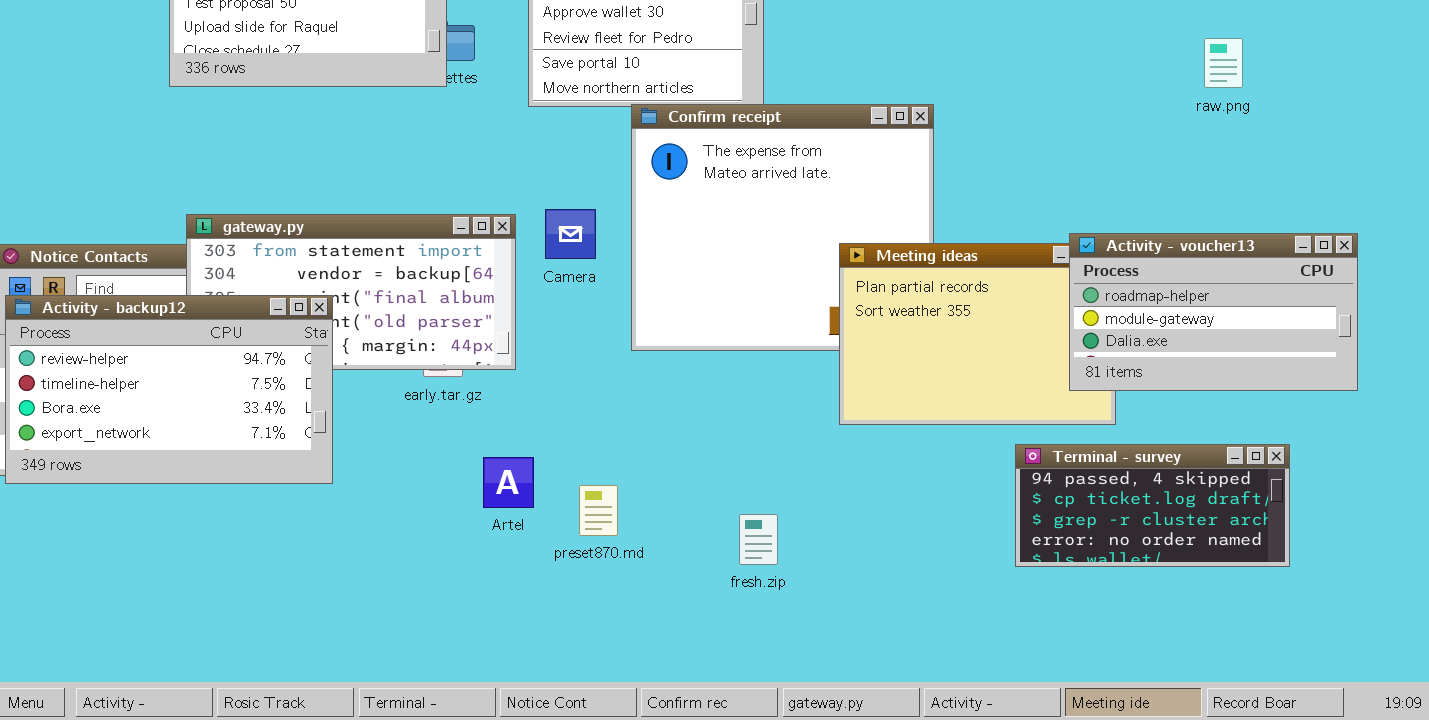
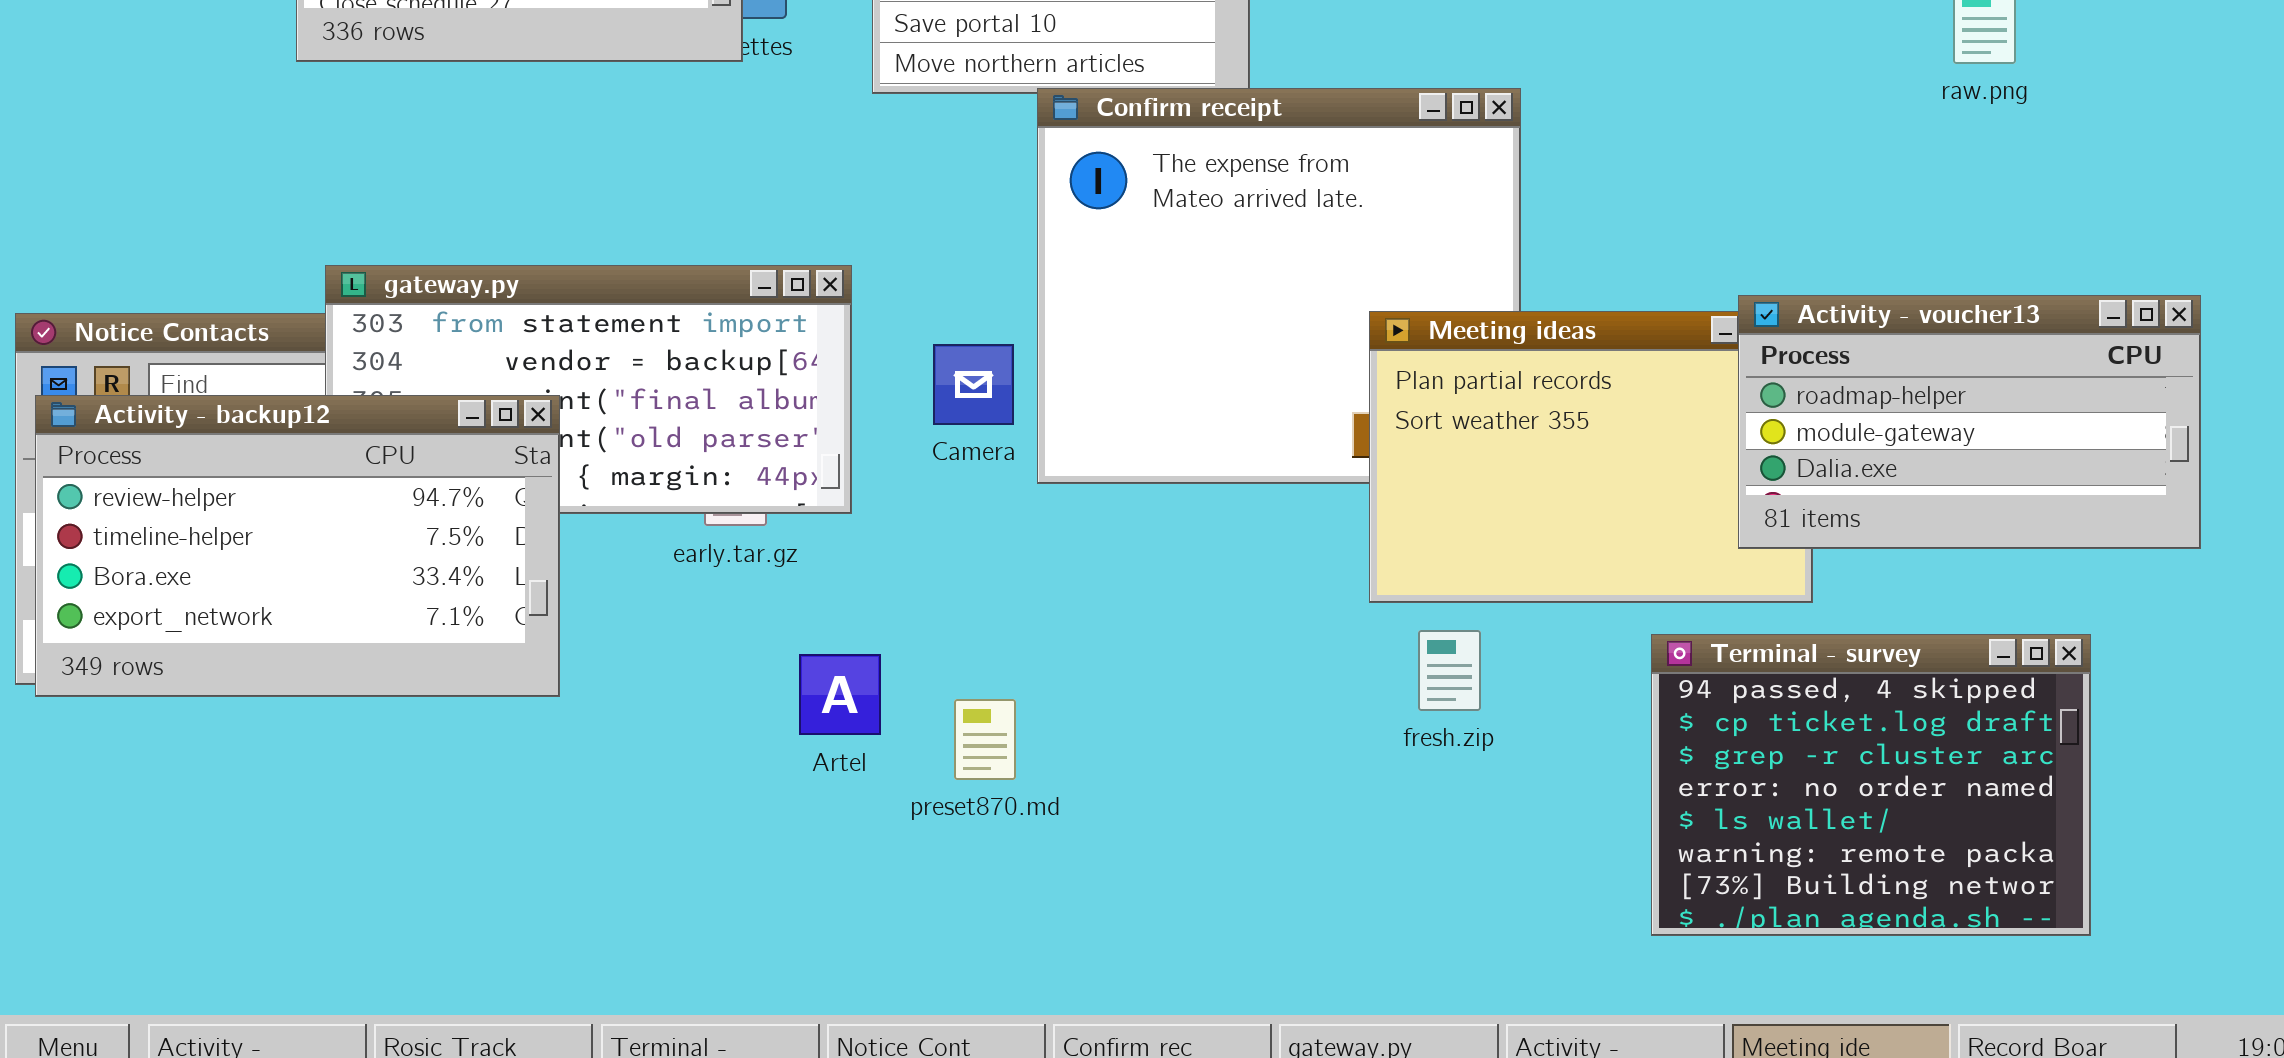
Camera: [545,209,596,259] -> [933,344,1014,425], moved
Terminal - survey: [1015,444,1290,567] -> [1651,634,2091,936], resized
fresh.zip: [739,514,778,565] -> [1418,630,1481,711], moved

